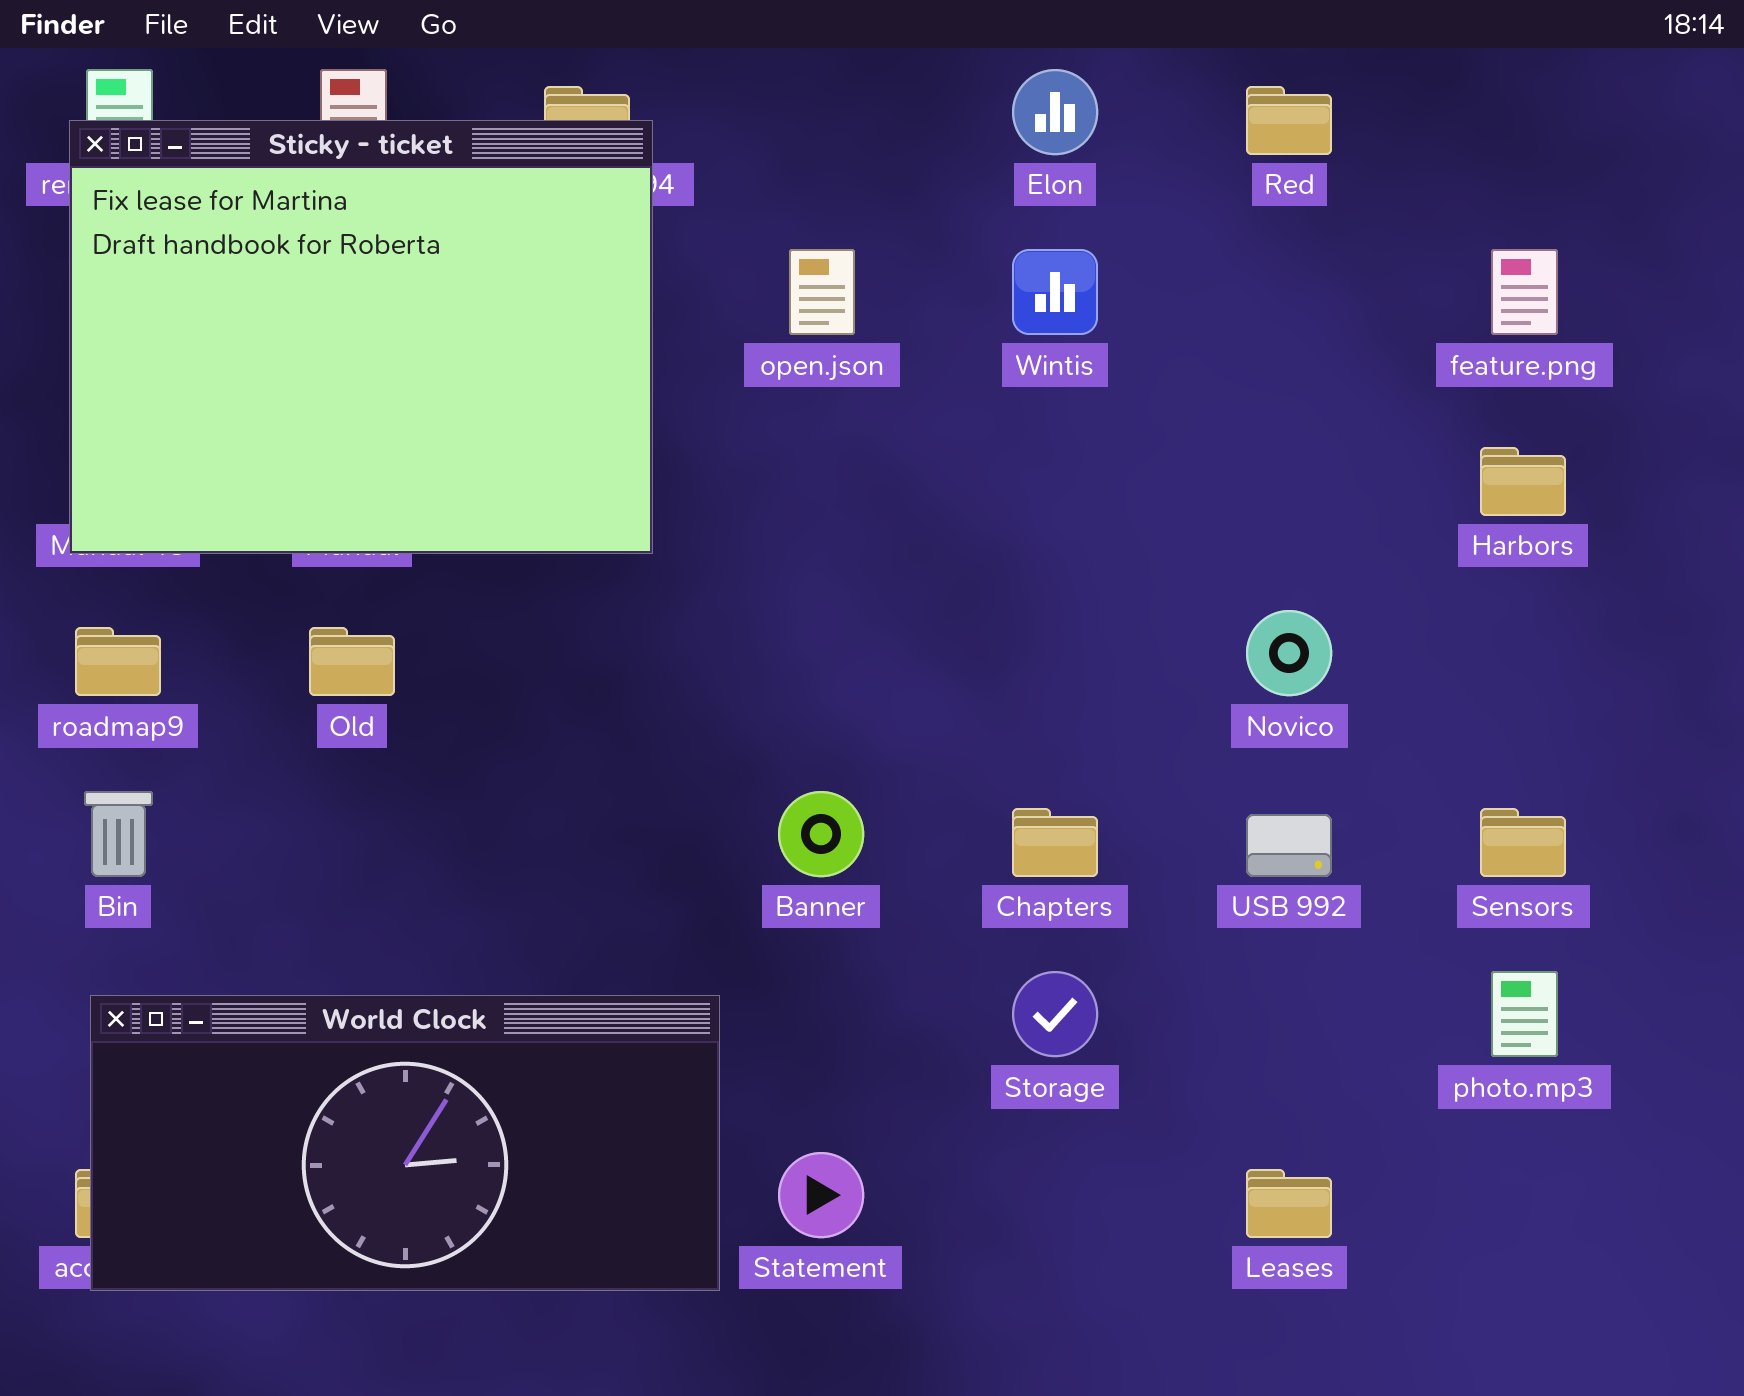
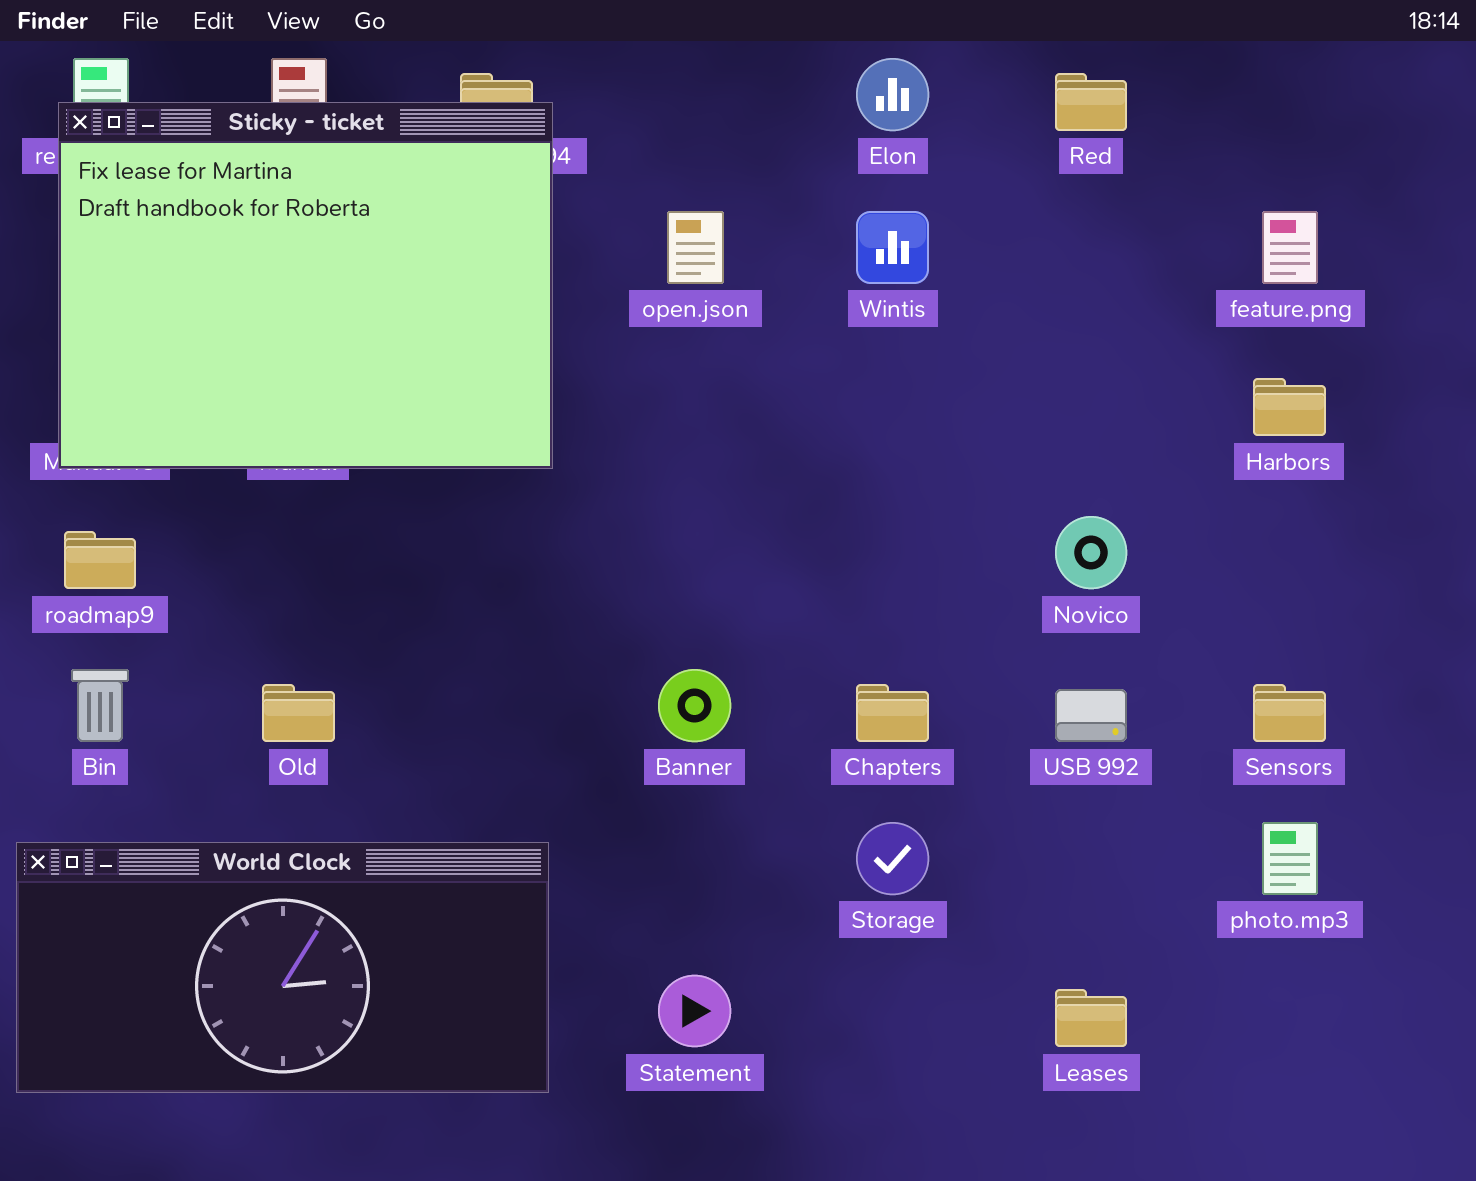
Old: [309,627,395,696] -> [262,684,335,742], moved
World Clock: [90,995,720,1291] -> [16,842,549,1093], moved

